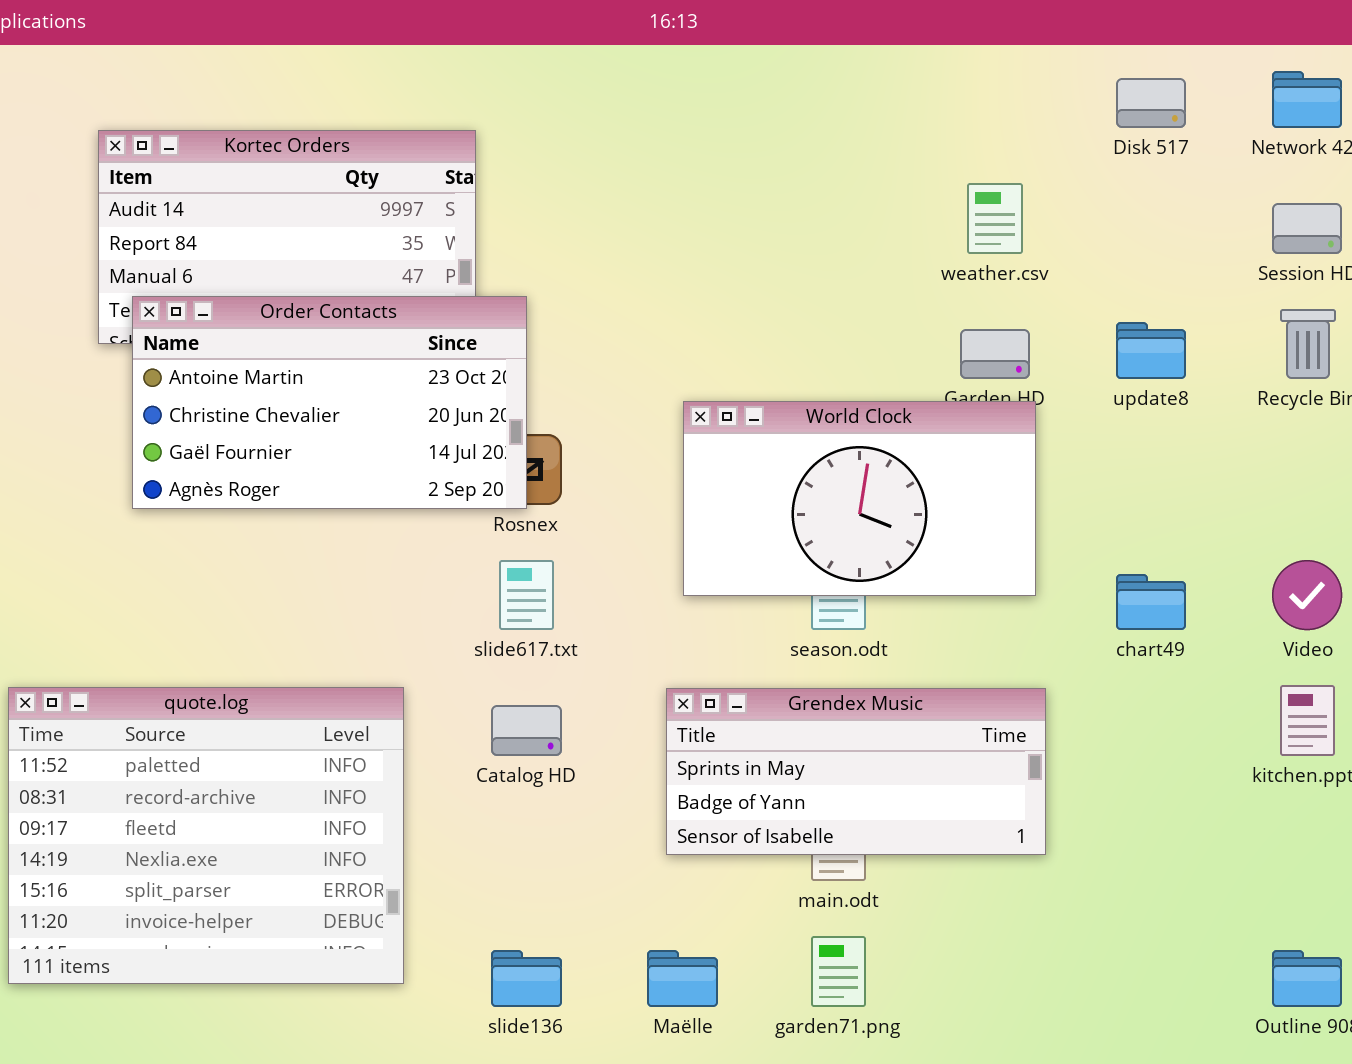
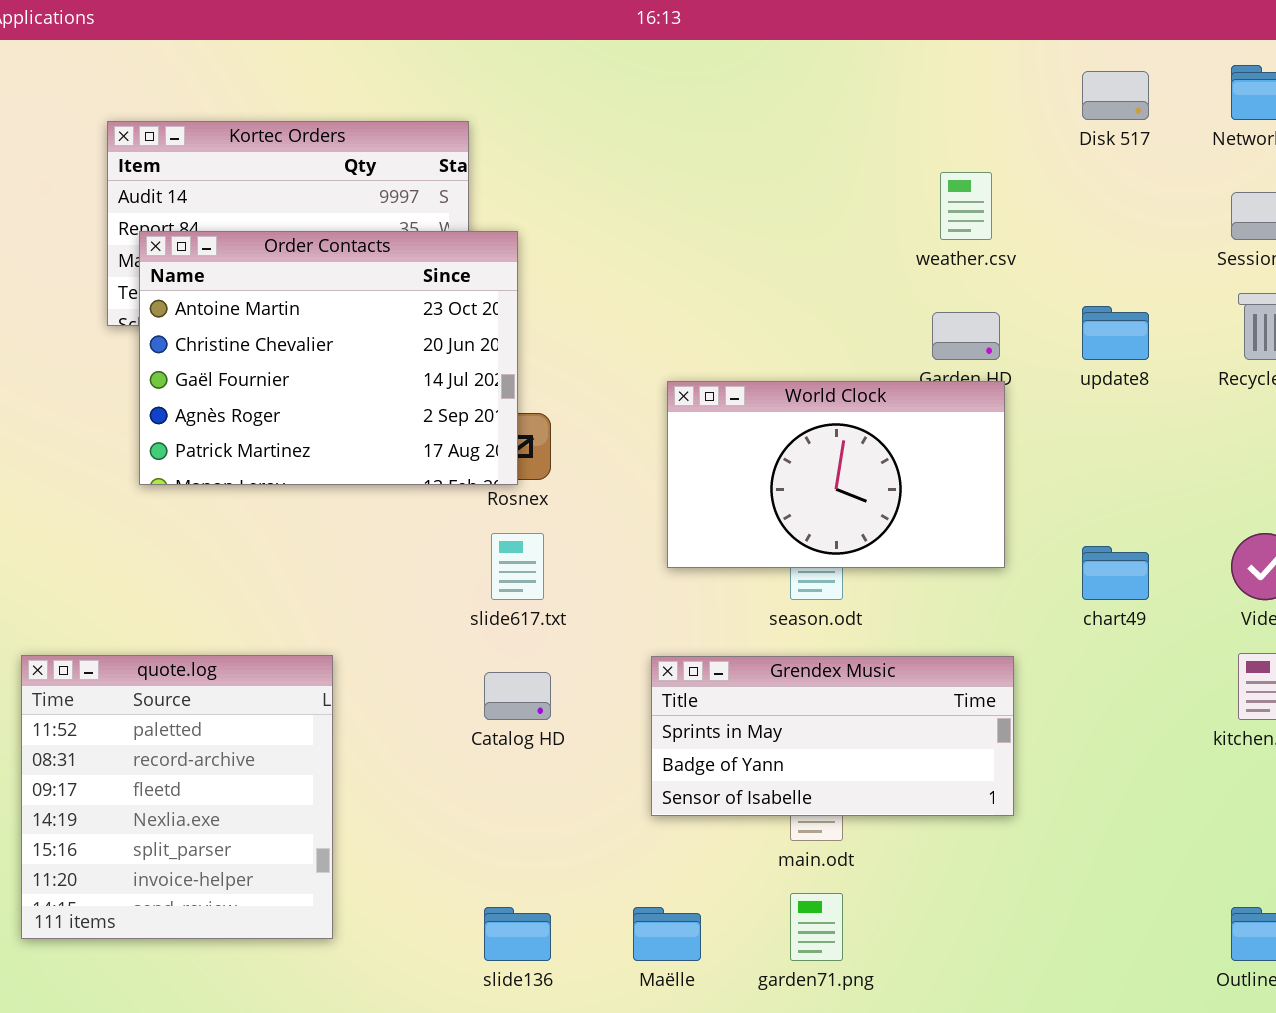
Order Contacts: [132,296,527,509] -> [139,231,518,485], resized
quote.log: [8,687,404,984] -> [21,655,333,939], resized

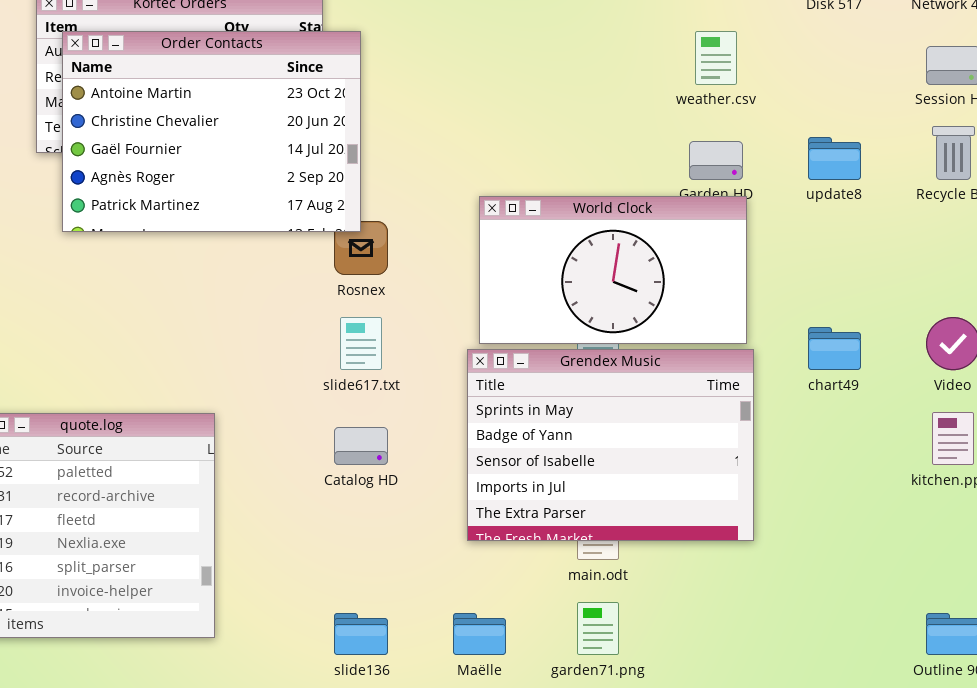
Order Contacts: [139,231,518,485] -> [62,31,361,232], moved
Grendex Music: [651,656,1014,816] -> [467,349,754,541], resized

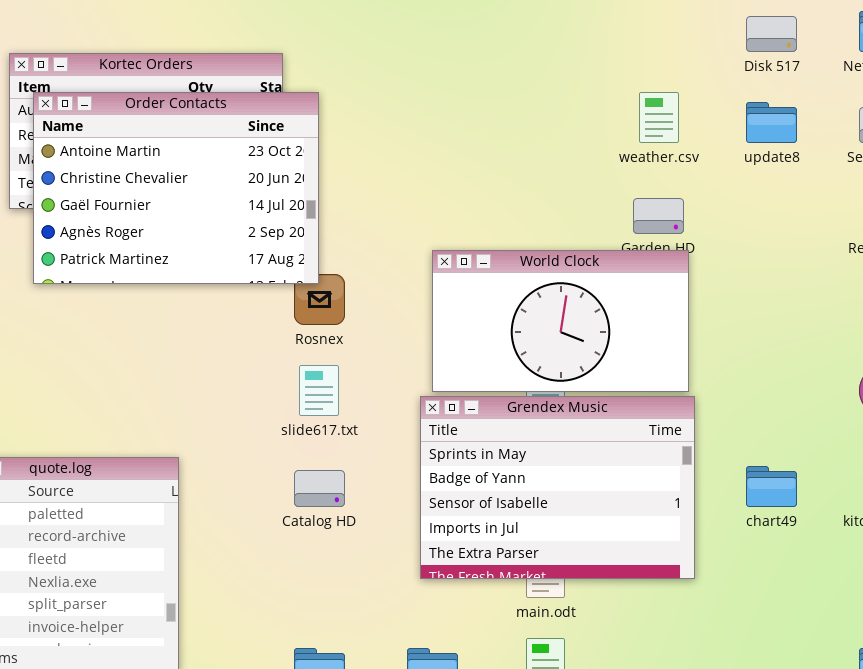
update8: [808,137,861,180] -> [746,102,797,143], moved
chart49: [808,327,861,370] -> [746,466,797,507], moved

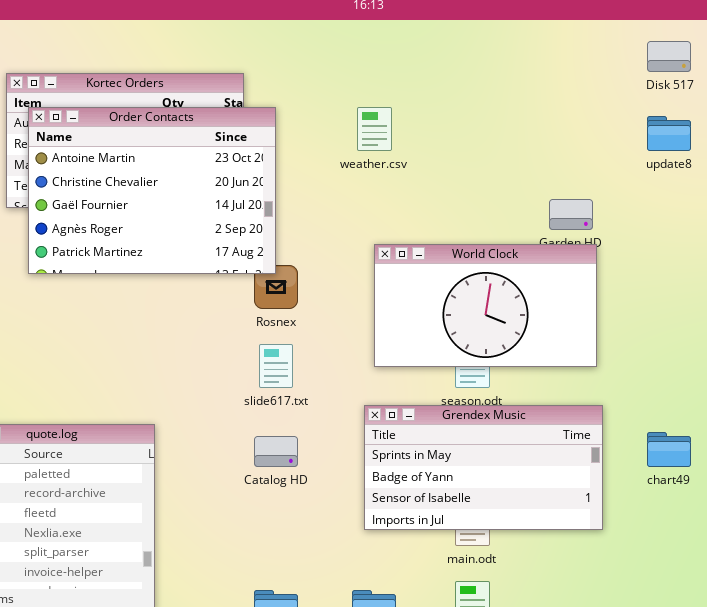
weather.csv: [639,92,679,143] -> [357,107,392,151], moved
Grendex Music: [420,396,695,579] -> [364,405,603,530], resized

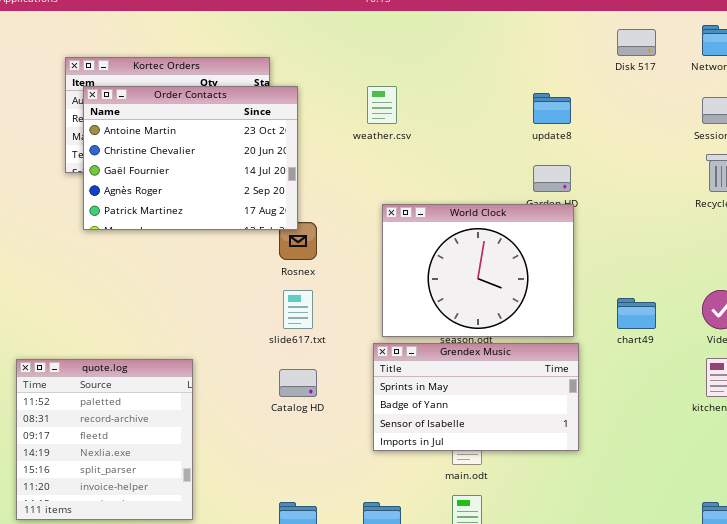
update8: [647,116,691,151] -> [533,93,571,124], moved
World Clock: [374,244,597,367] -> [382,204,574,337], resized
chart49: [647,432,691,467] -> [617,298,656,329], moved

